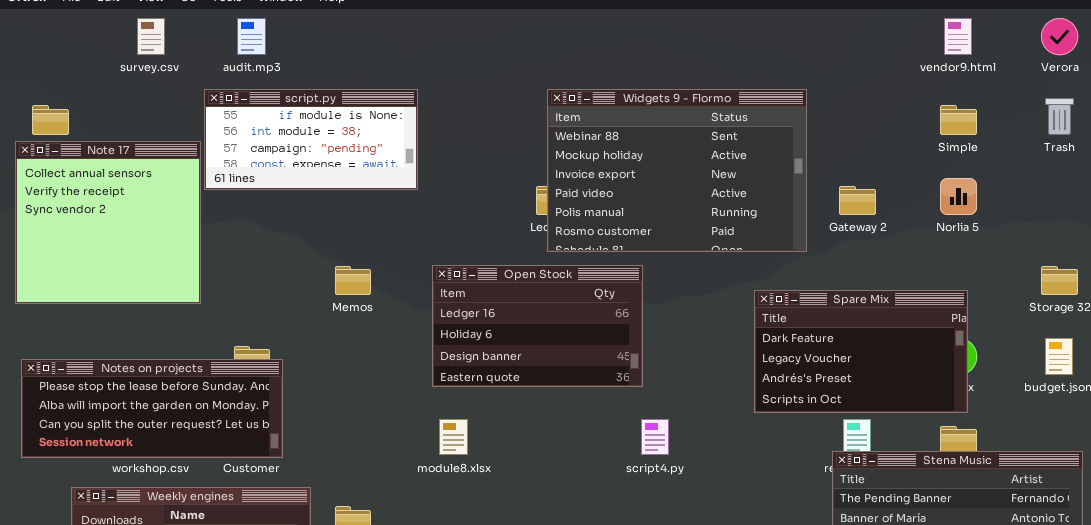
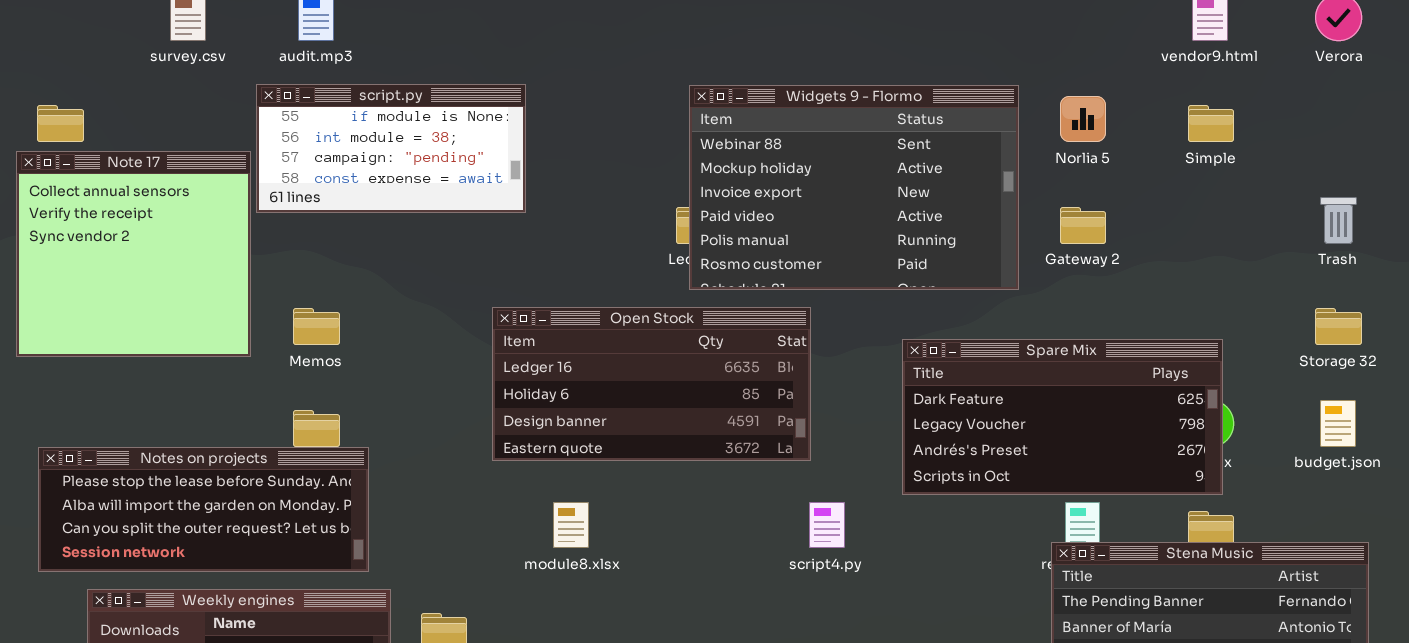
Trash: [1045,98,1074,135] -> [1320,197,1357,244], moved
Norlia 5: [940,178,977,215] -> [1060,96,1106,142], moved
Open Stock: [432,265,643,387] -> [492,307,811,461], resized
Memos: [335,266,371,295] -> [293,308,340,345], moved
Spare Mix: [754,290,968,413] -> [902,339,1223,495], resized
Notes on projects: [21,359,283,458] -> [38,447,369,572], moved

